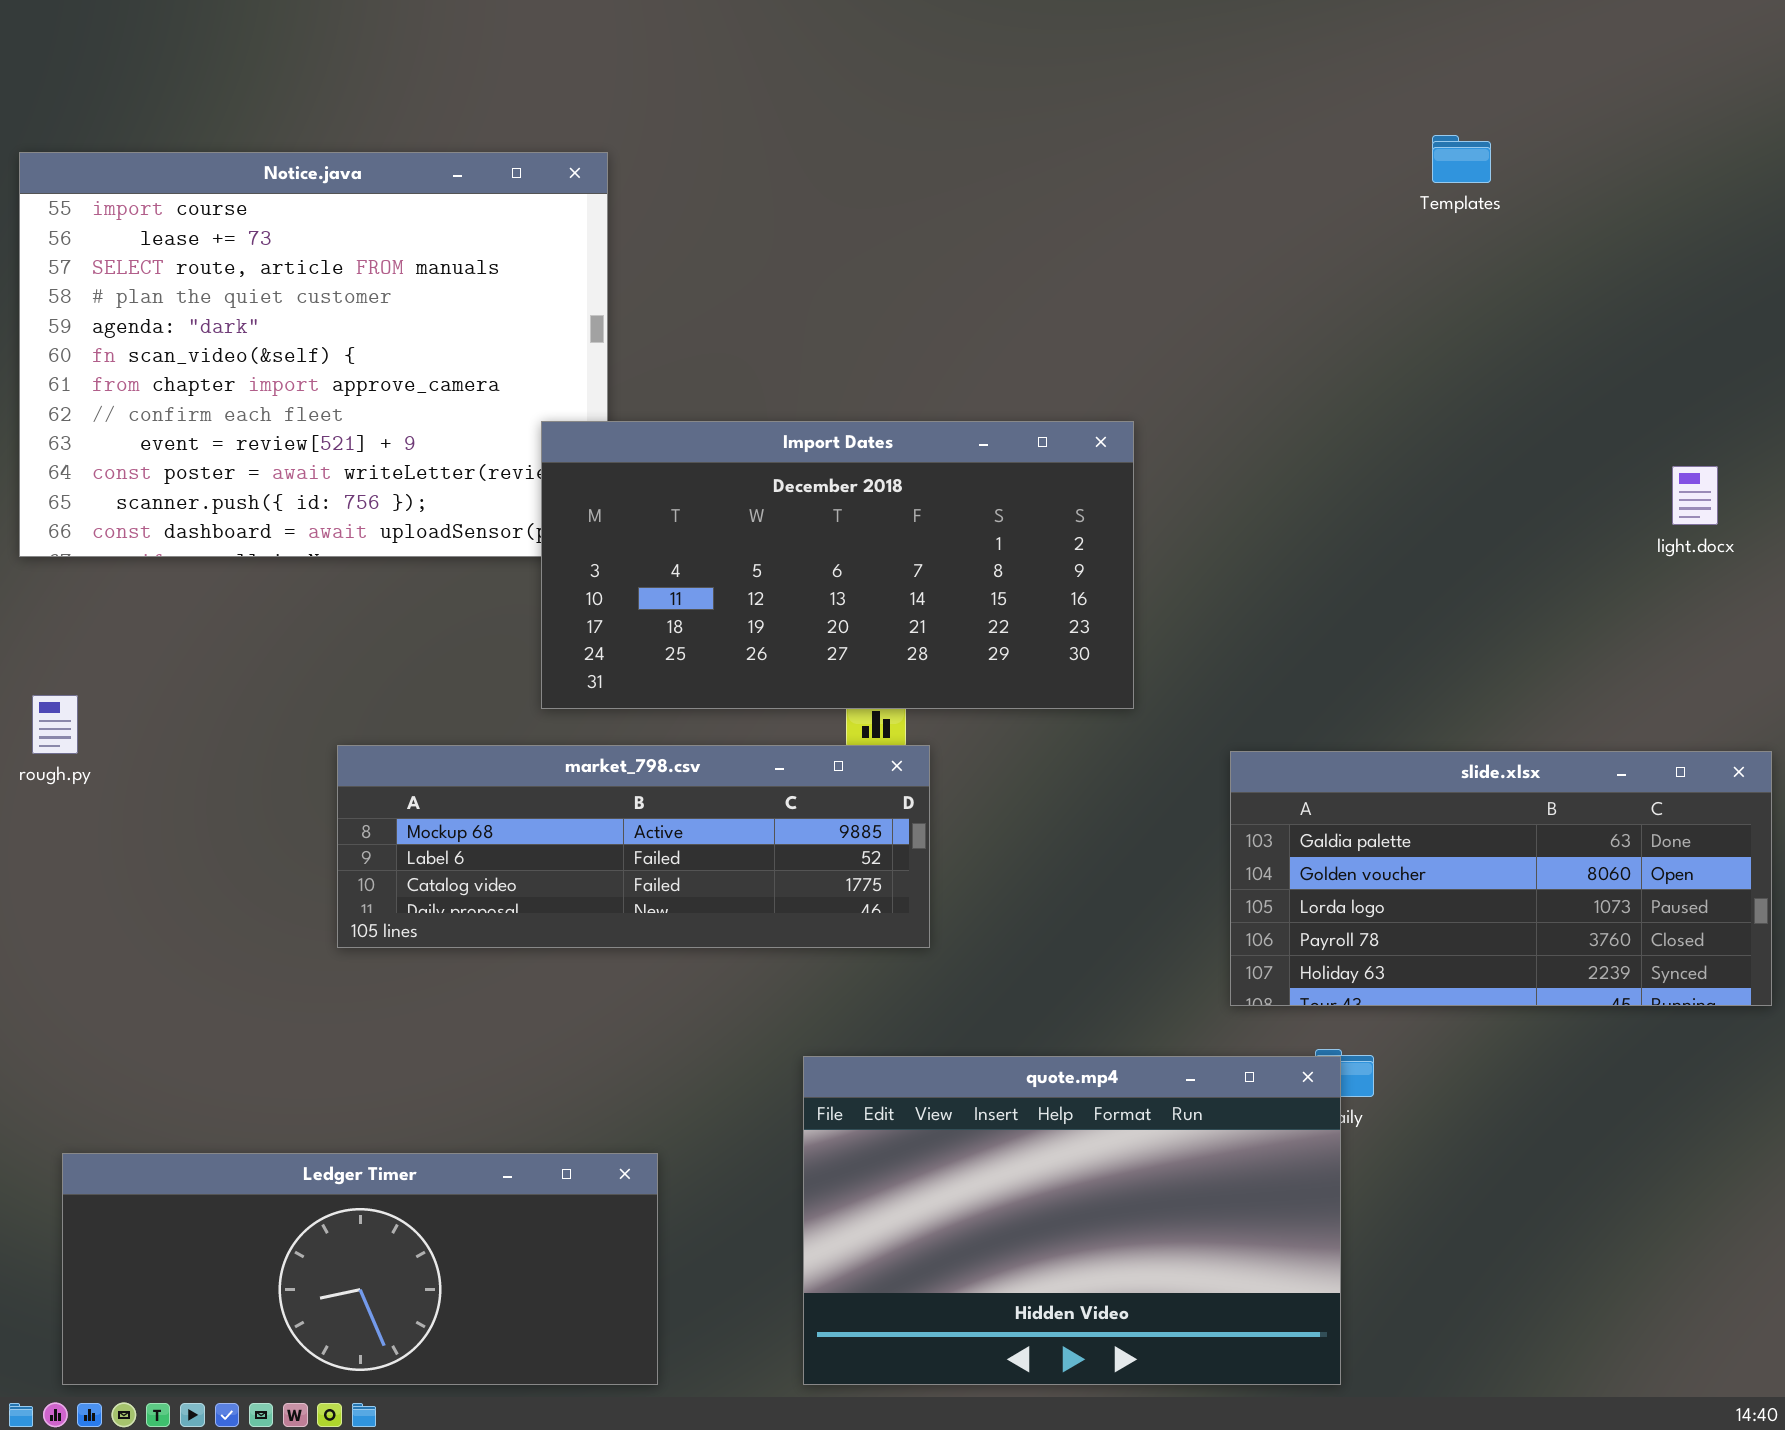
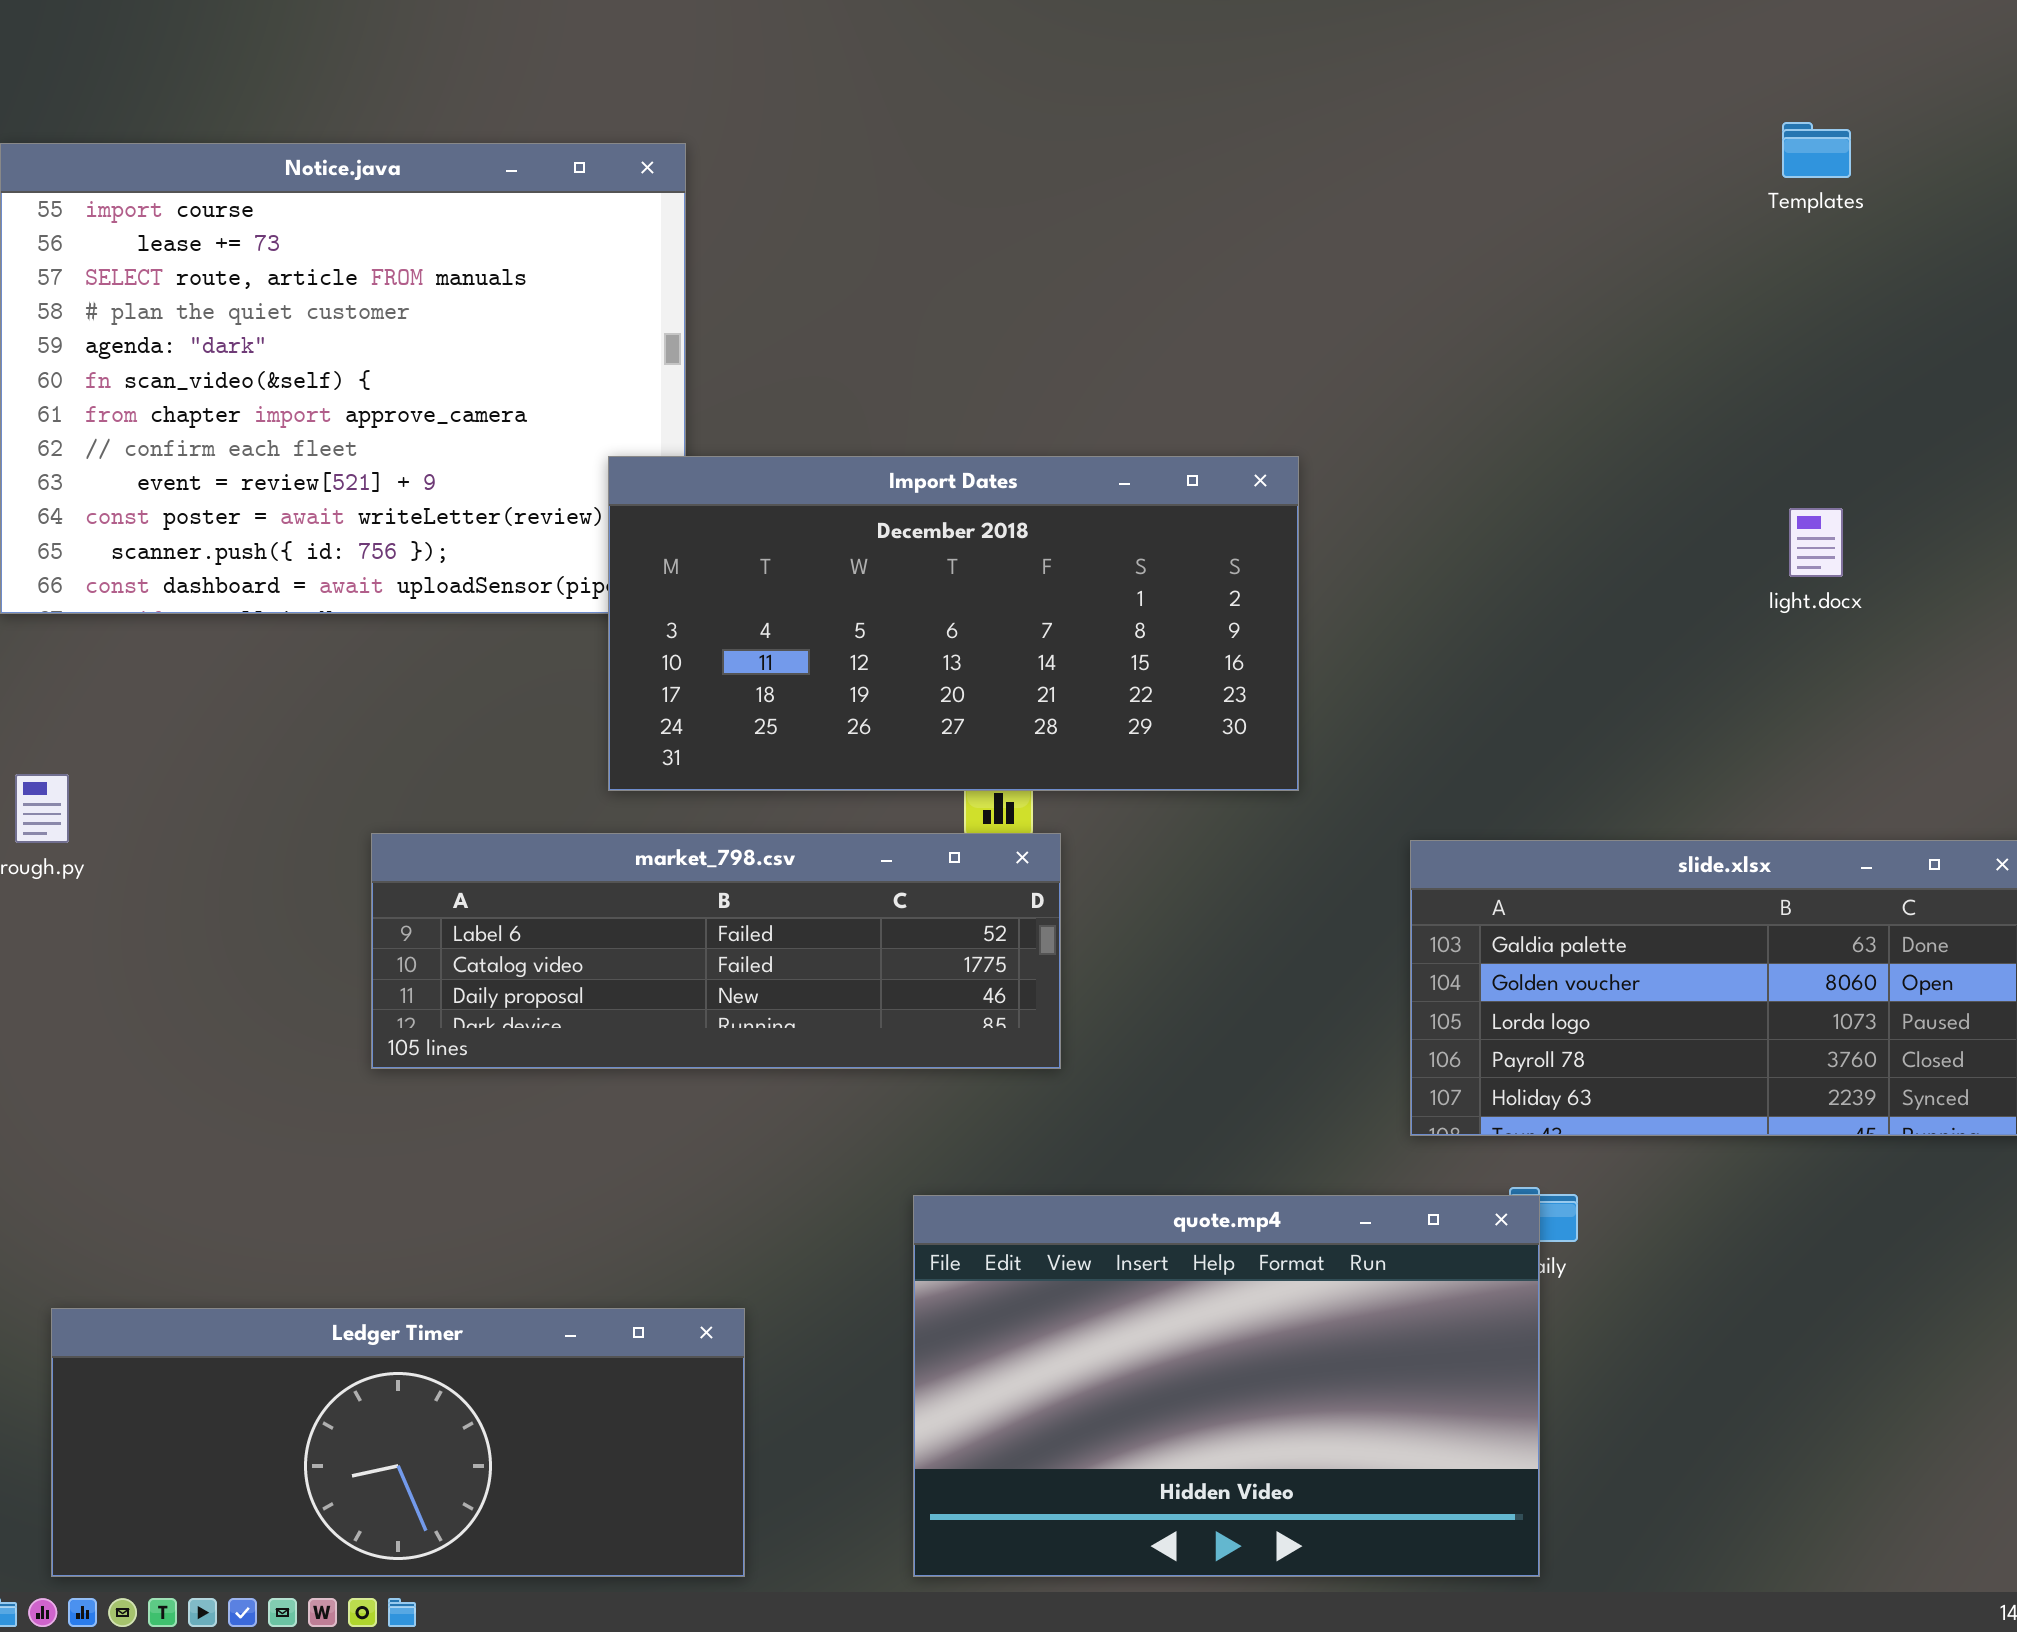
Templates: [1432,135,1491,183] -> [1782,122,1851,178], moved
light.docx: [1672,466,1718,525] -> [1789,508,1843,577], moved
market_798.csv: [337,745,930,948] -> [371,833,1061,1069], scrolled down 1 row

